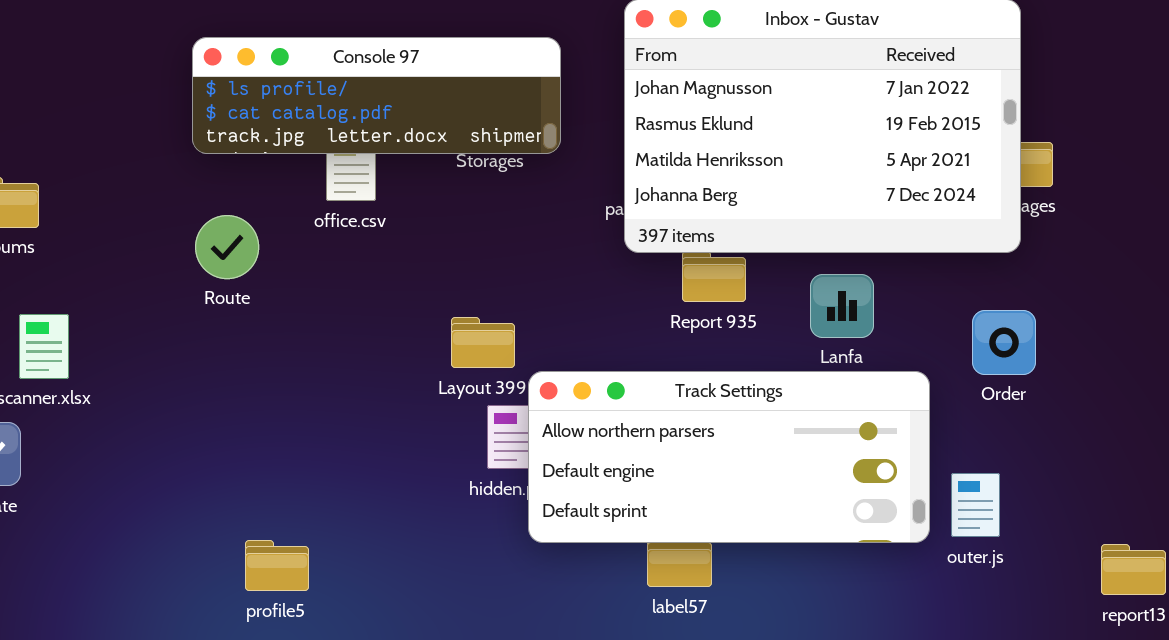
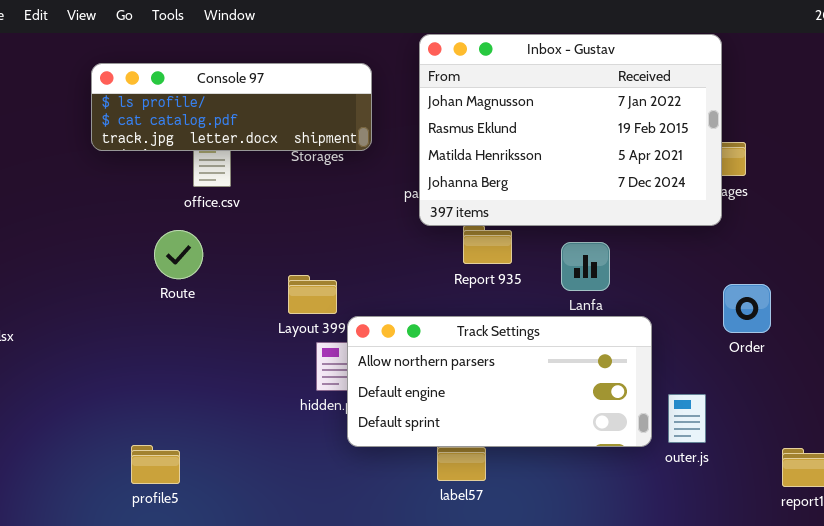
Route: [195,215,259,279] -> [154,230,203,279], moved
Order: [972,310,1036,375] -> [723,284,771,333], moved

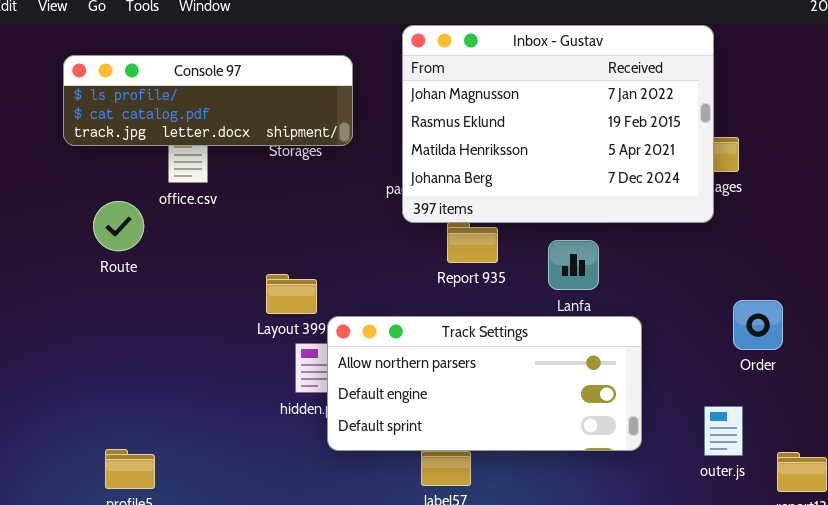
Route: [154,230,203,279] -> [93,201,144,251], moved
Order: [723,284,771,333] -> [733,300,783,350], moved
outer.js: [668,394,706,443] -> [704,406,743,456], moved

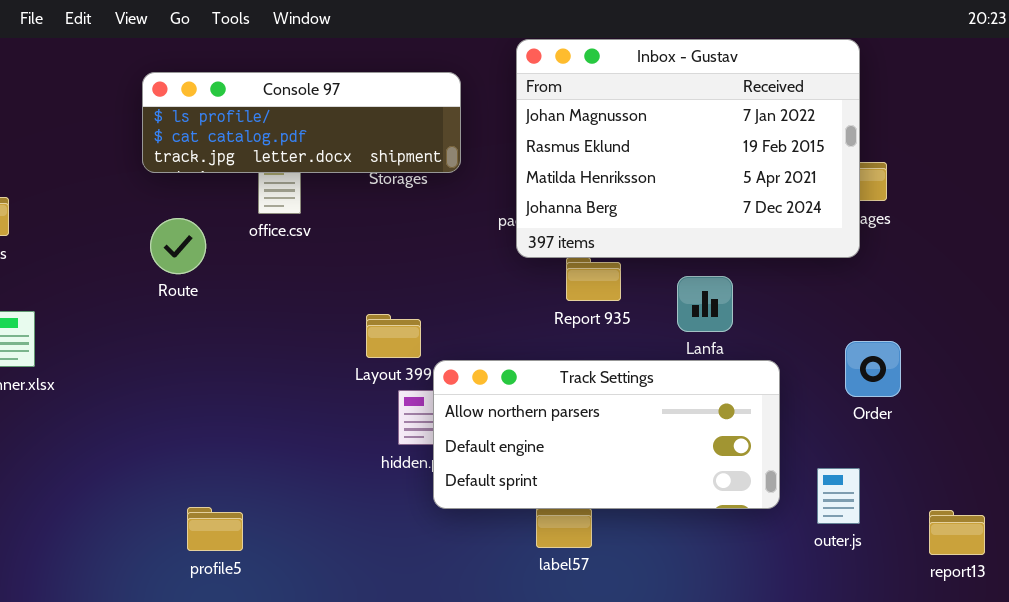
Route: [93,201,144,251] -> [150,218,206,274], moved
Order: [733,300,783,350] -> [845,341,901,397], moved
outer.js: [704,406,743,456] -> [817,468,860,524], moved

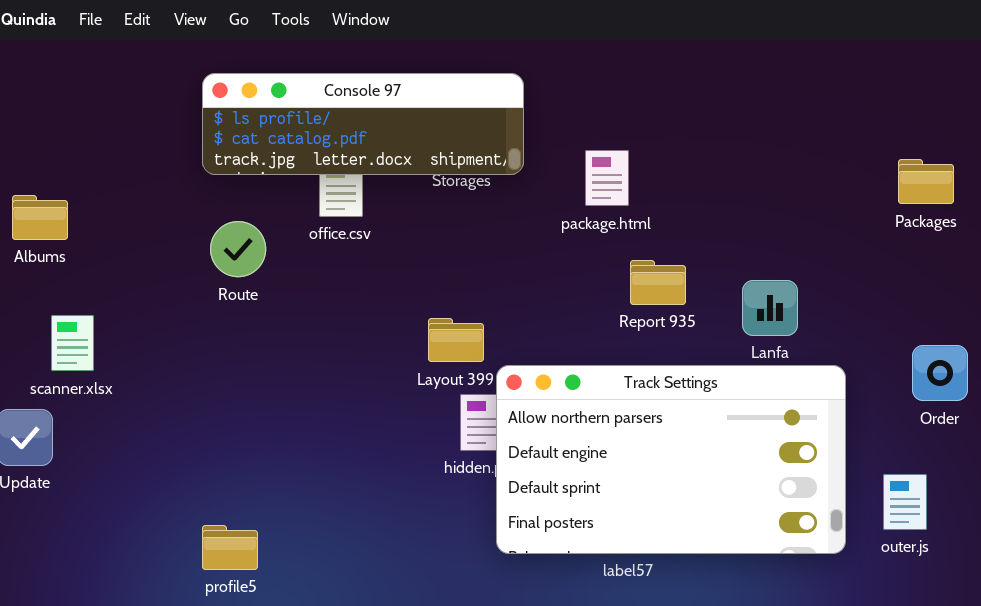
Inbox - Gustav: [516,39,860,258] -> none, closed
Track Settings: [433,360,780,509] -> [496,365,846,554], resized
profile5: [187,507,243,551] -> [202,525,258,570], moved

